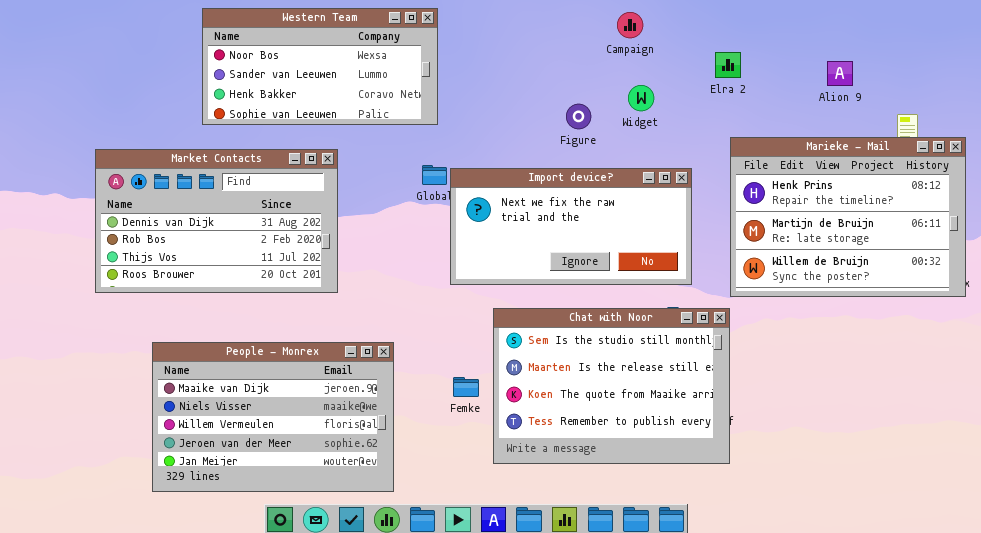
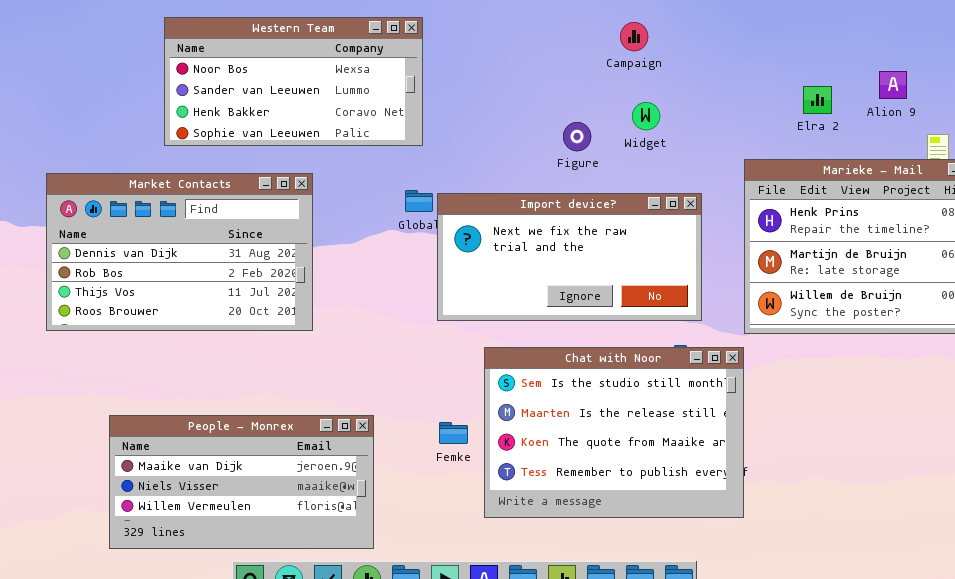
Elra 2: [715,52,741,78] -> [803,86,832,114], moved
Alion 9: [827,61,853,86] -> [879,71,907,99], moved
People - Monrex: [152,342,394,492] -> [109,415,374,549], resized

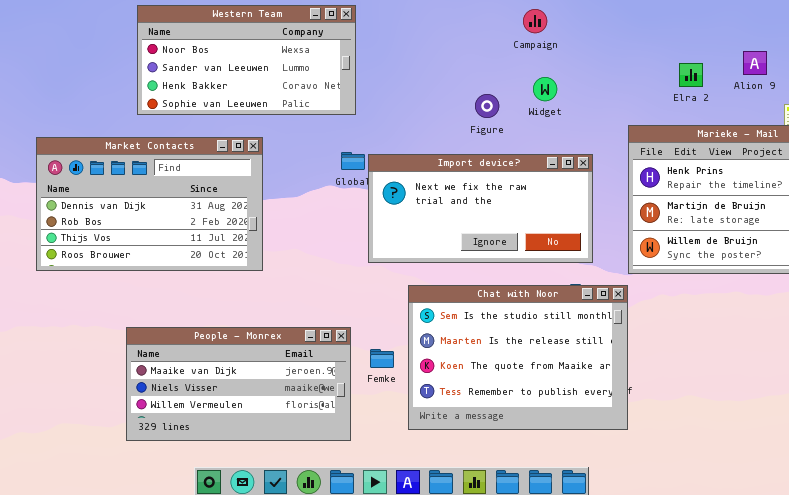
People - Monrex: [109,415,374,549] -> [126,327,351,441], moved

